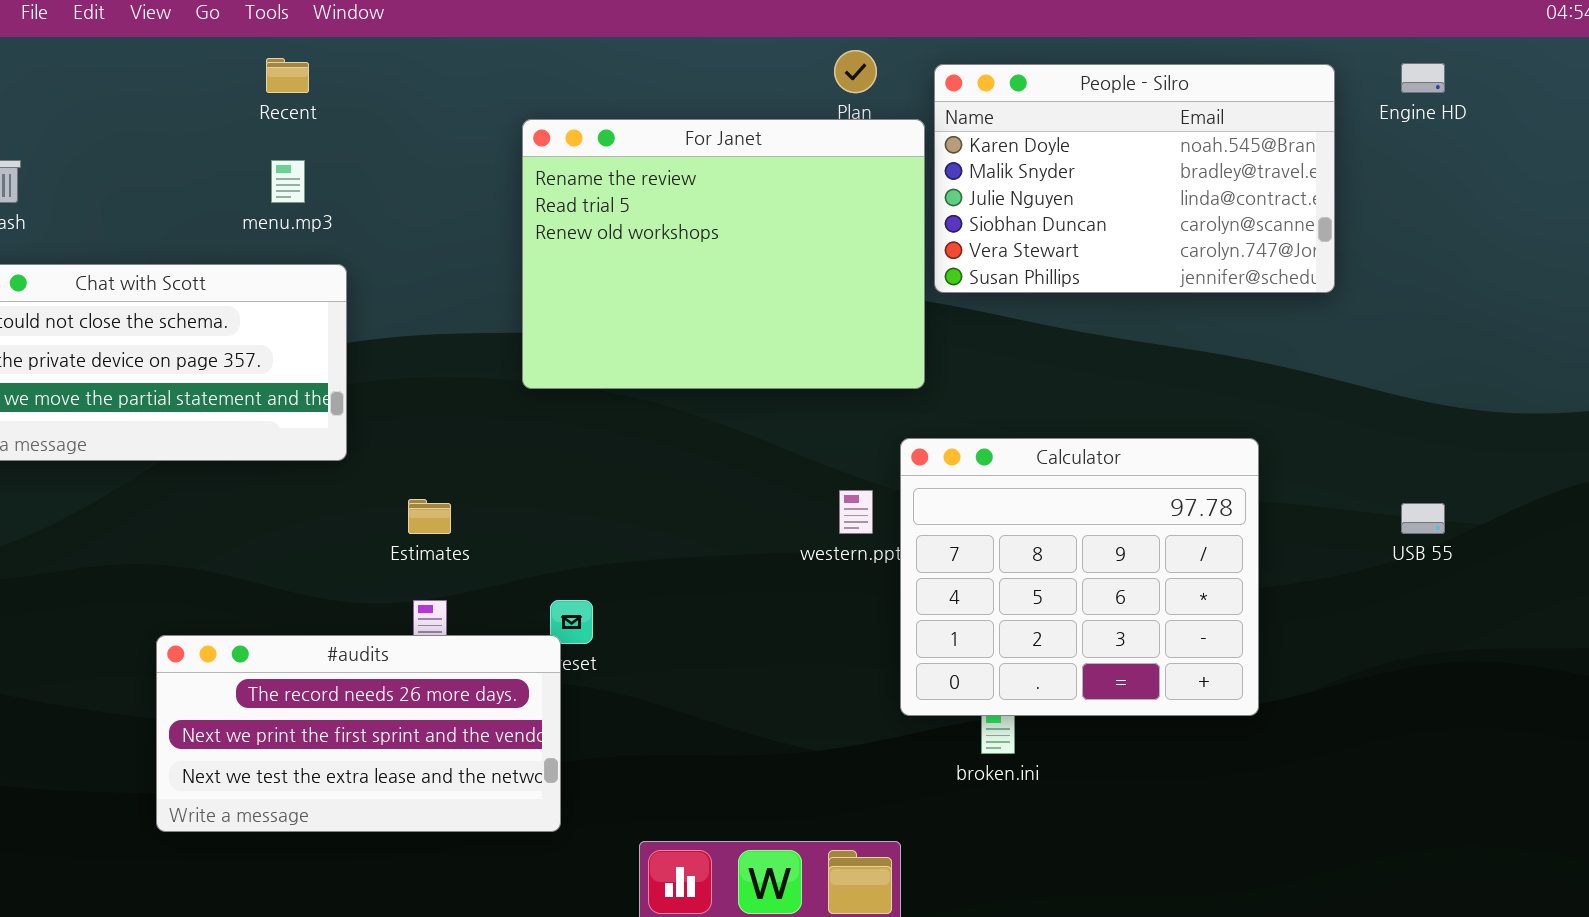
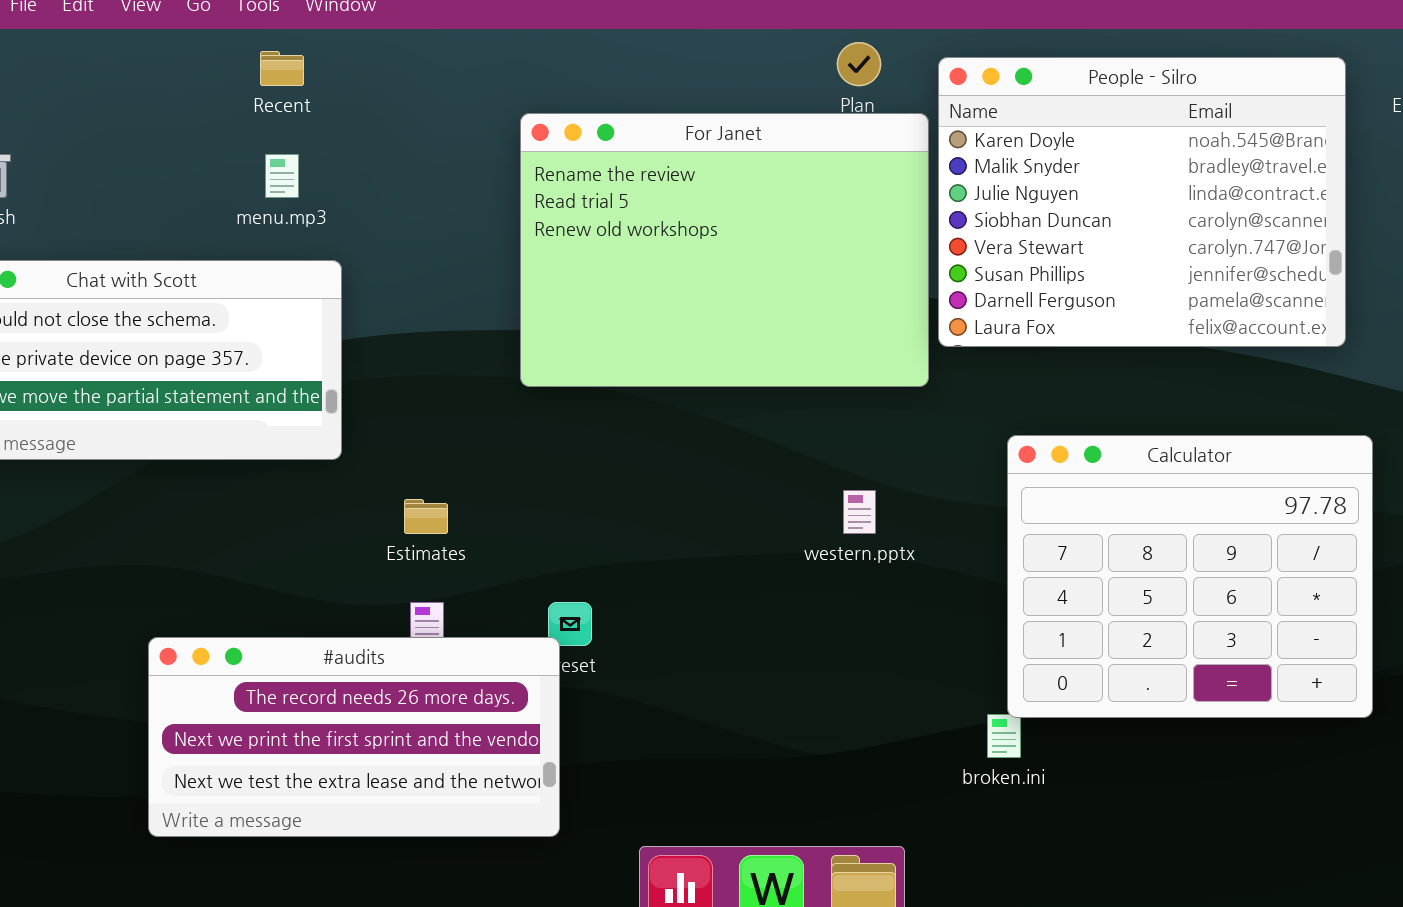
People - Silro: [934,64,1335,293] -> [938,57,1346,347], resized
Calculator: [900,438,1259,716] -> [1007,435,1373,718], moved

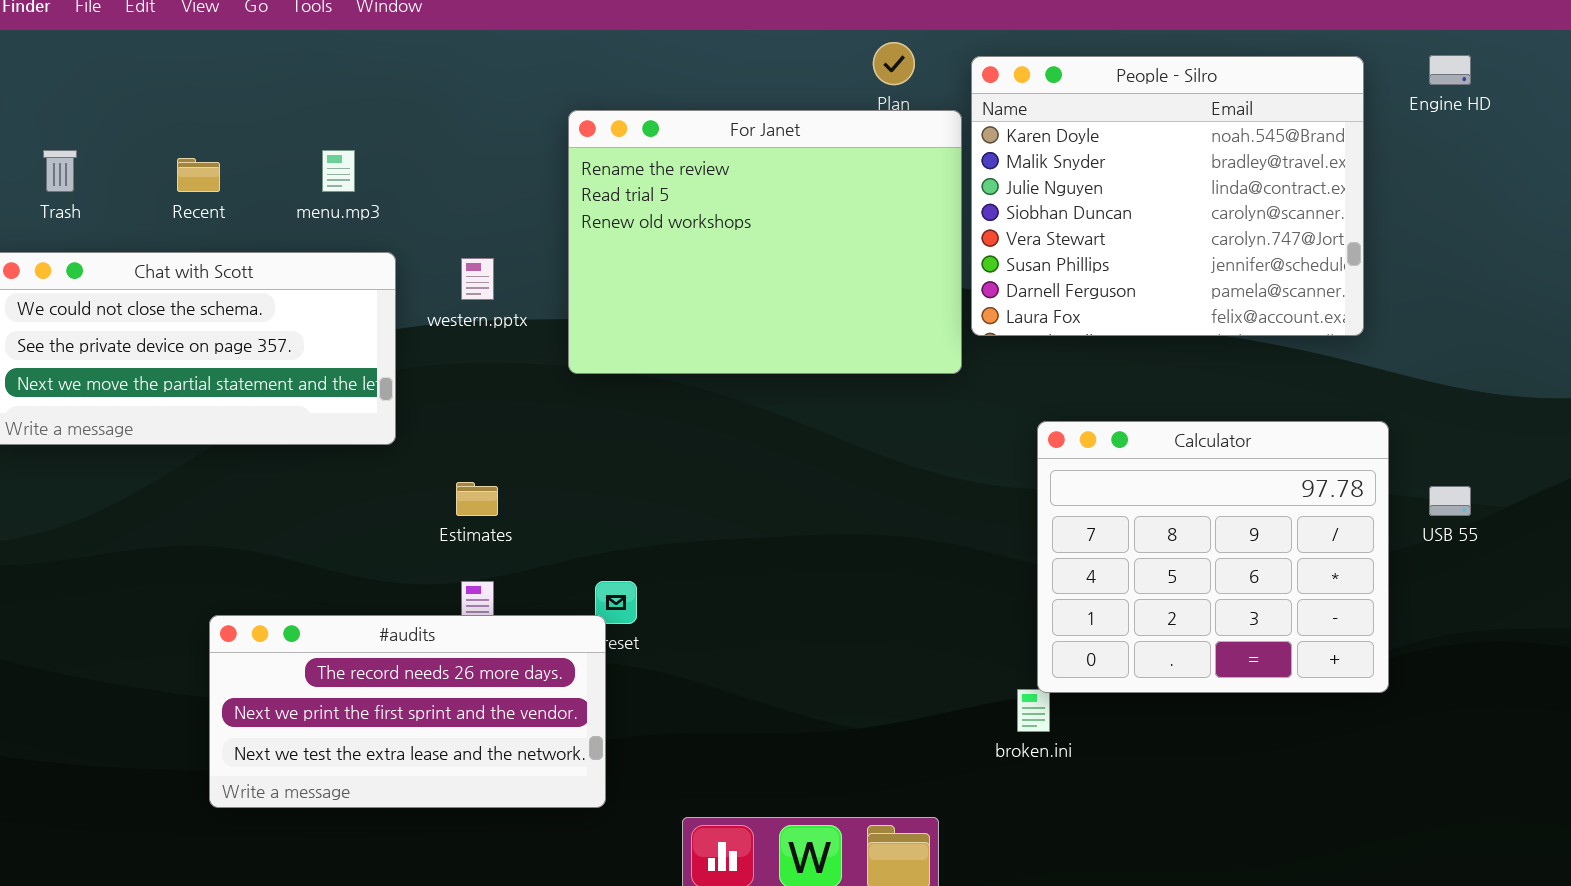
Recent: [260,51,304,86] -> [177,158,220,192], moved
western.pptx: [843,490,876,534] -> [461,258,494,300], moved

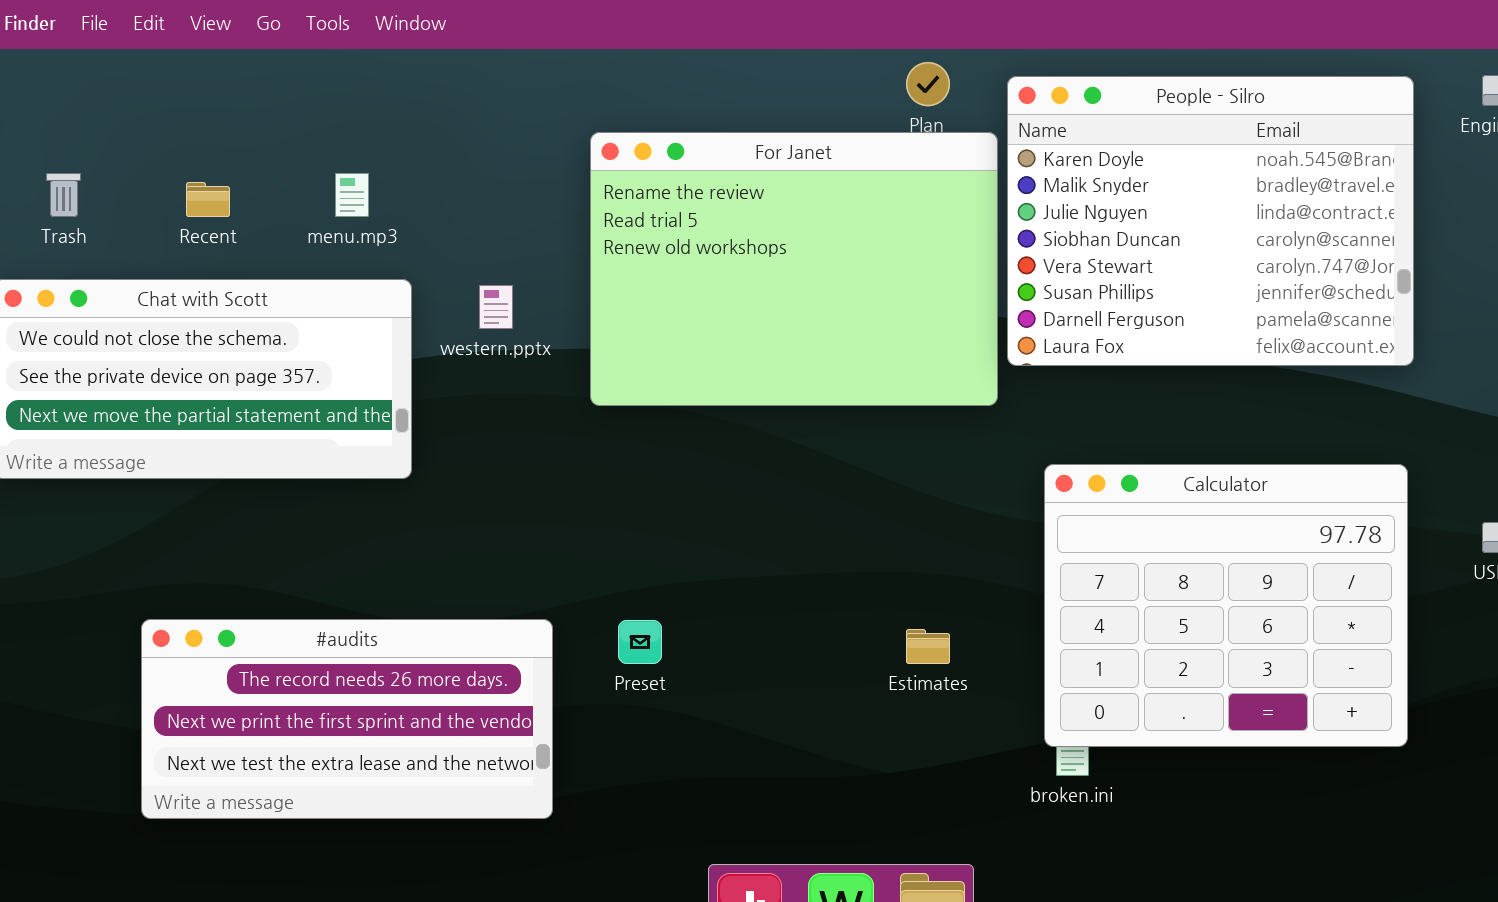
Calculator: [1037,421,1389,693] -> [1044,464,1408,747], moved
Estimates: [456,482,498,516] -> [906,629,950,664], moved
#audits: [209,615,606,808] -> [141,619,553,819], moved

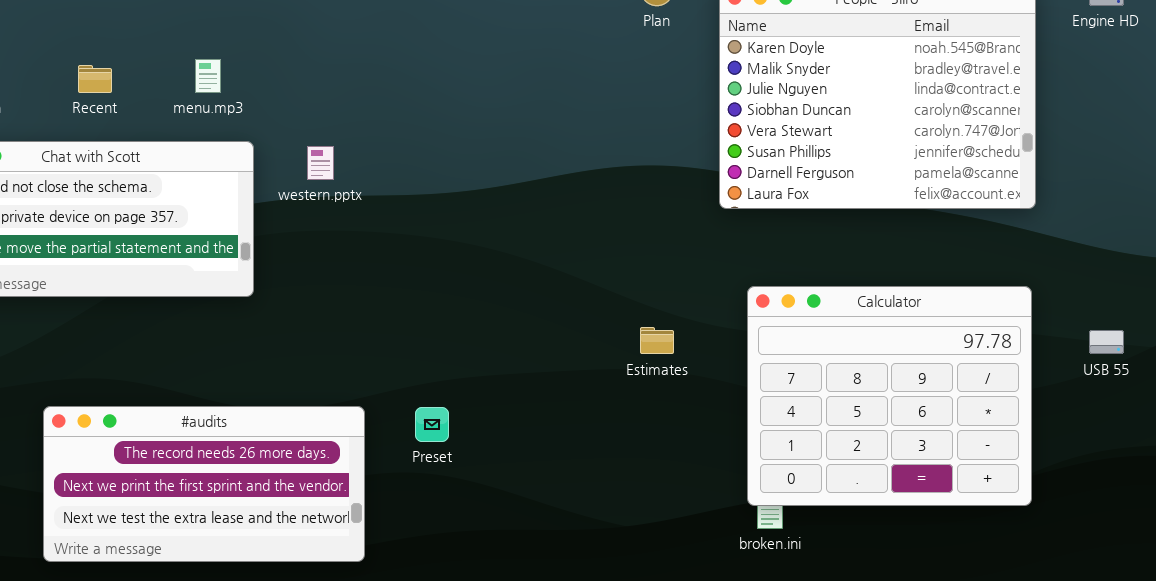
For Janet: [590,132,998,406] -> none, closed
Estimates: [906,629,950,664] -> [640,327,674,354], moved

